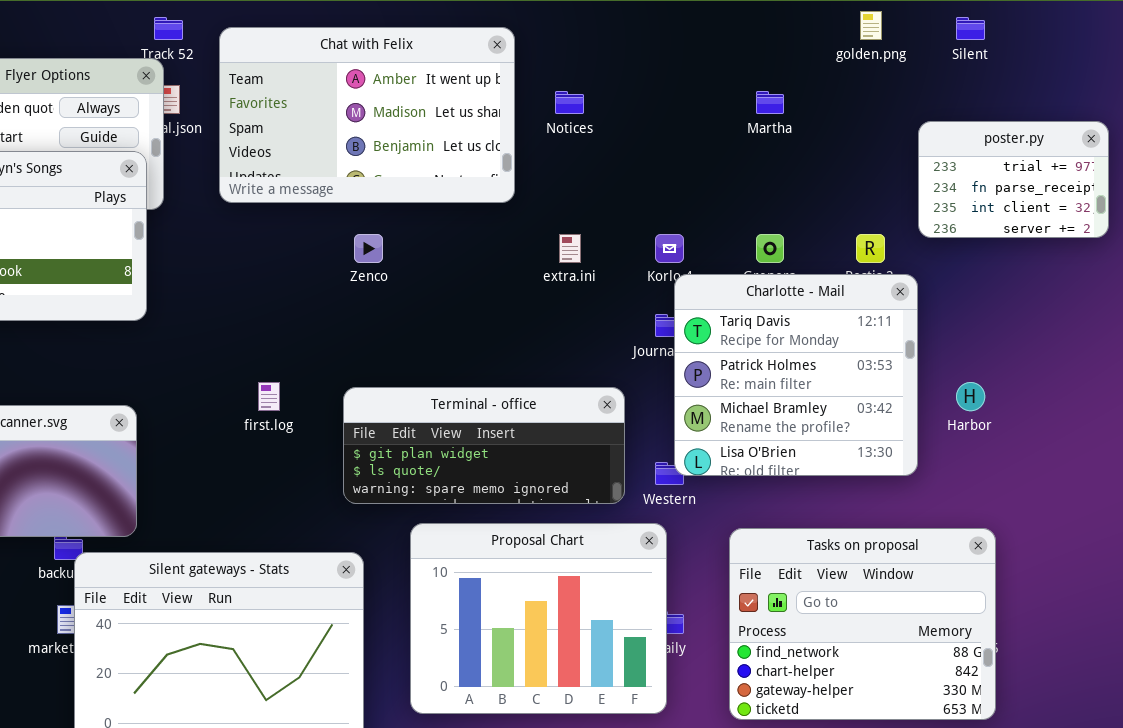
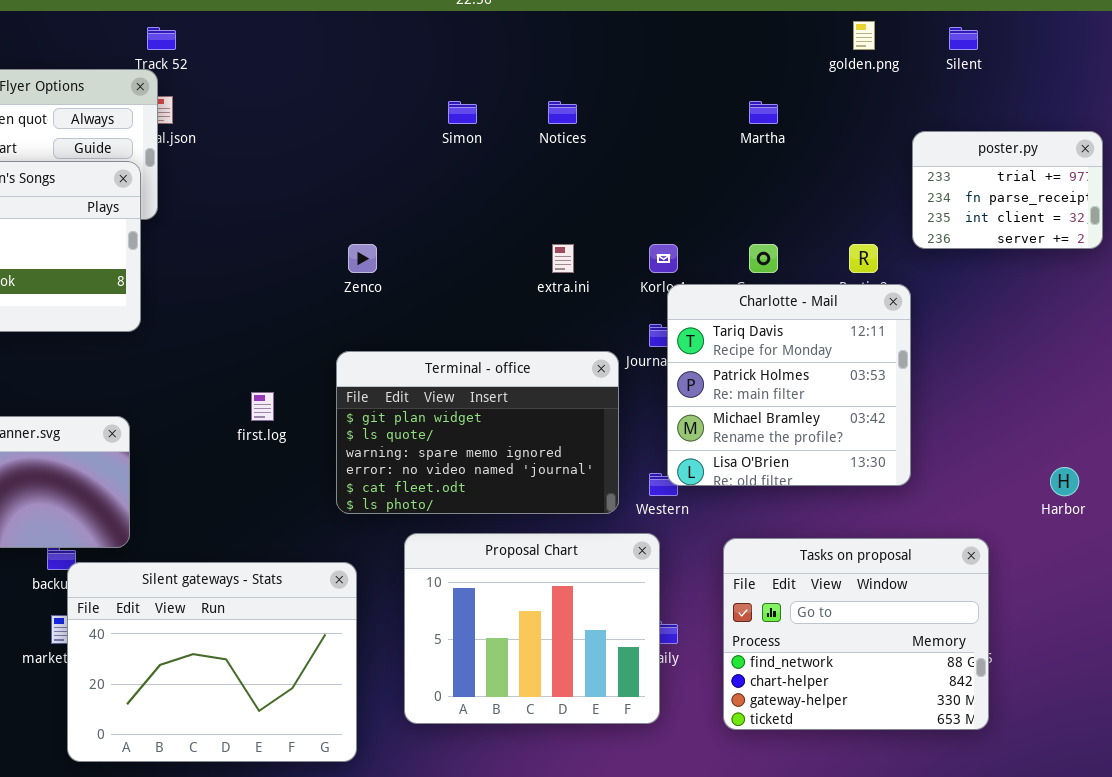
Chat with Felix: [219,27,515,203] -> none, closed
Harbor: [956,382,985,411] -> [1050,467,1079,496], moved
Terminal - office: [343,387,625,504] -> [336,351,619,514], resized

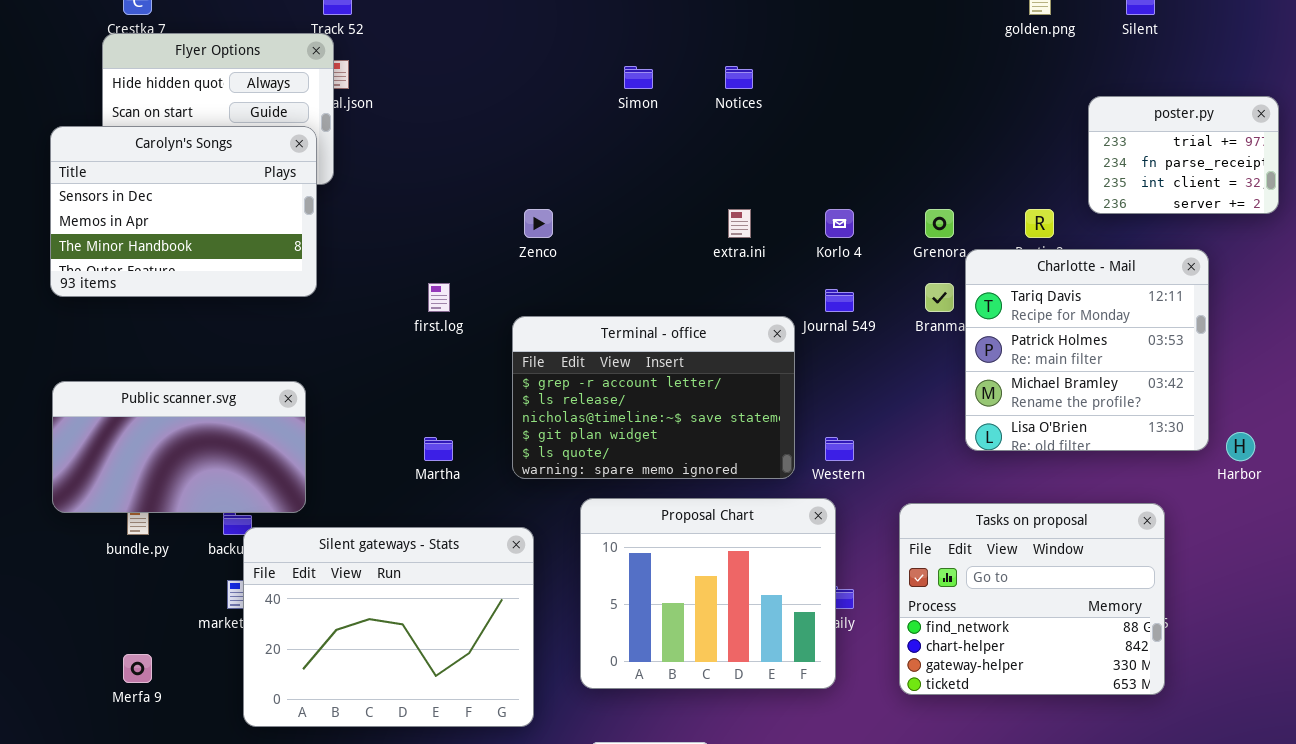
Martha: [749,101,778,124] -> [424,437,453,461], moved
Charlotte - Mail: [667,284,911,486] -> [965,249,1209,451], moved
Terminal - office: [336,351,619,514] -> [512,316,795,479], scrolled up 3 rows
first.log: [251,392,274,421] -> [428,283,450,312], moved

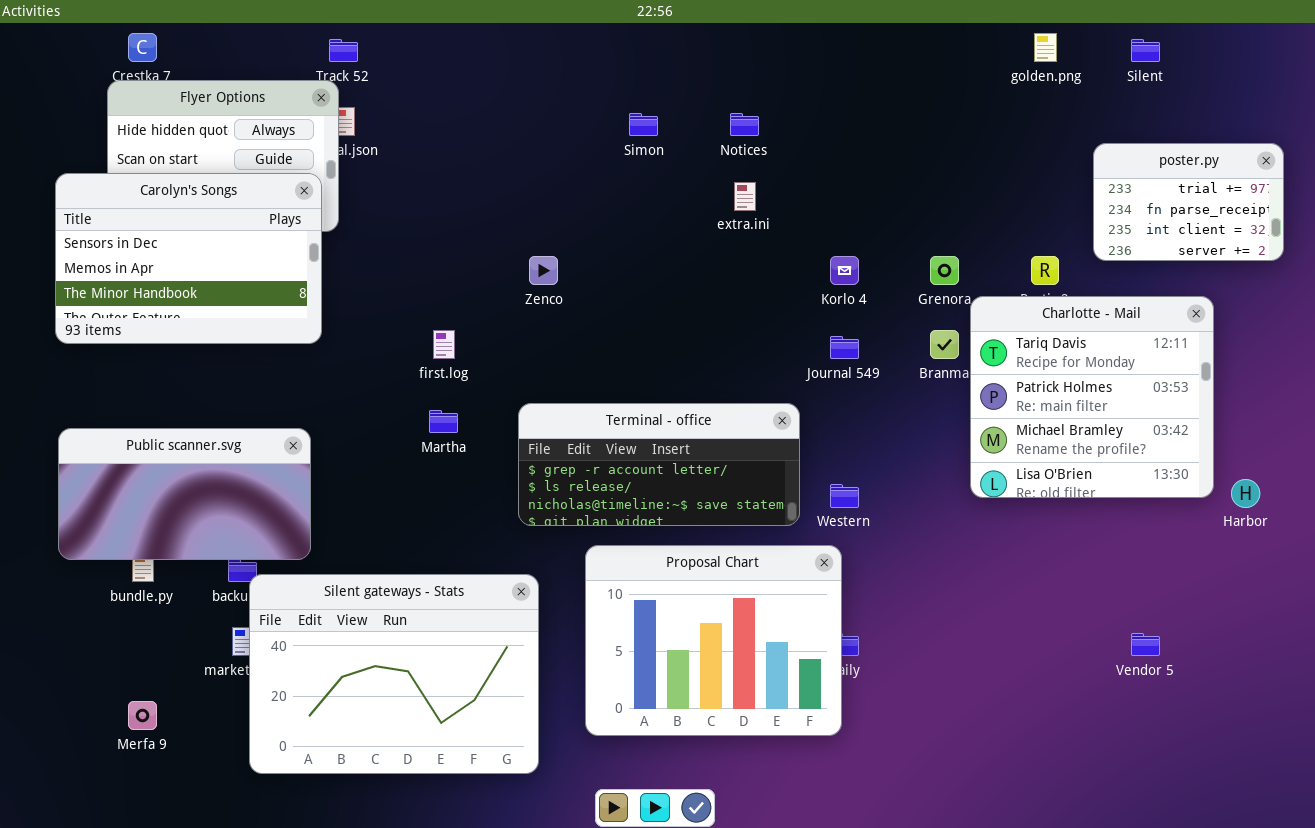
extra.ini: [728,209,751,238] -> [734,182,756,211], moved
Terminal - office: [512,316,795,479] -> [518,403,800,526], resized
Martha: [424,437,453,461] -> [429,410,458,433], moved
Tasks on proposal: [899,503,1165,695] -> none, closed

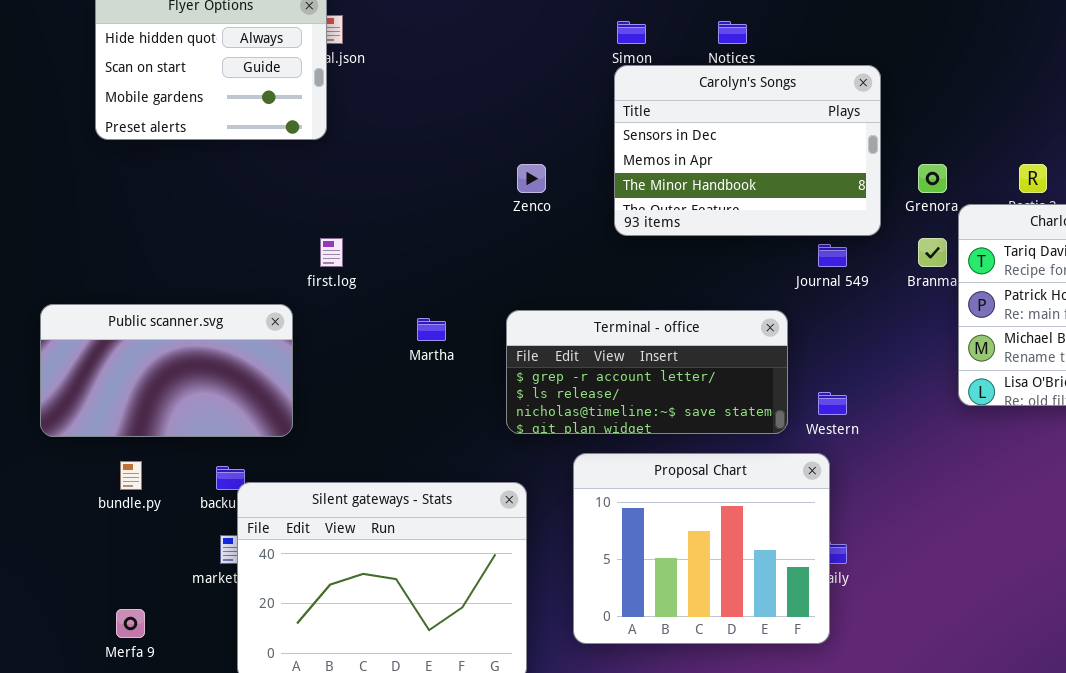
Carolyn's Songs: [55,173,322,344] -> [614,65,881,236], moved
first.log: [433,330,455,359] -> [320,238,343,267], moved
Public scanner.svg: [58,428,311,560] -> [40,304,293,437], moved

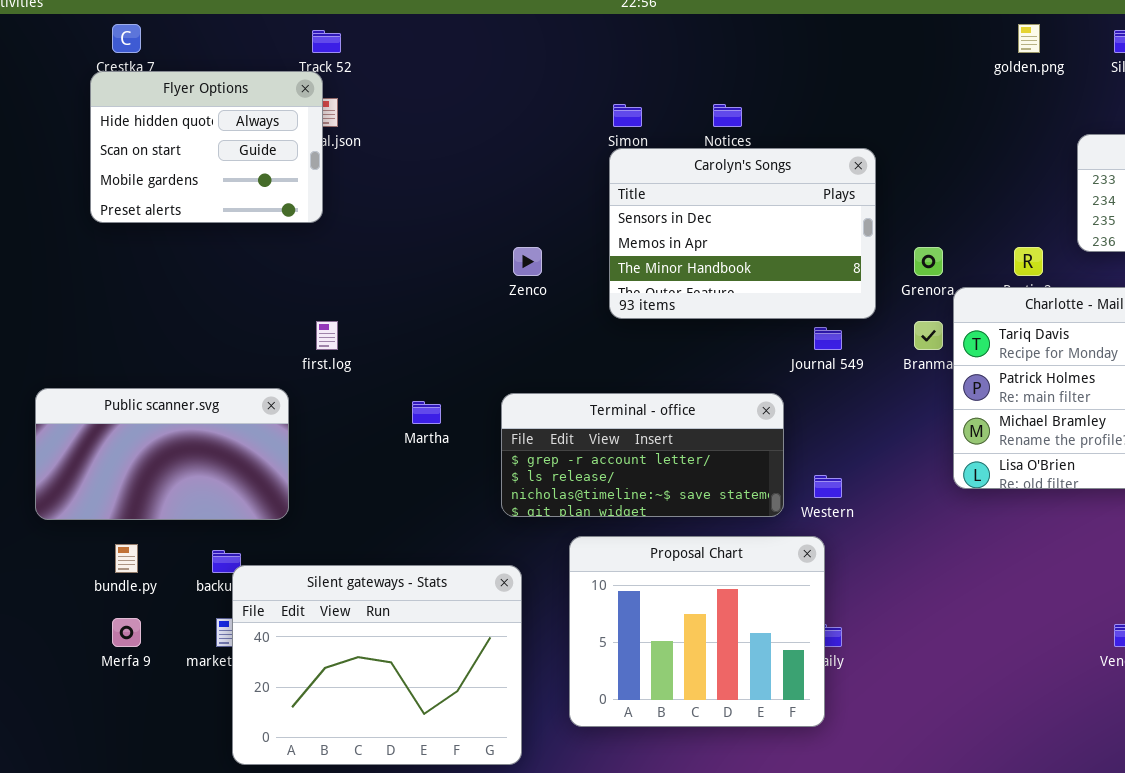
Merfa 9: [116,609,145,638] -> [112,618,141,647], moved

